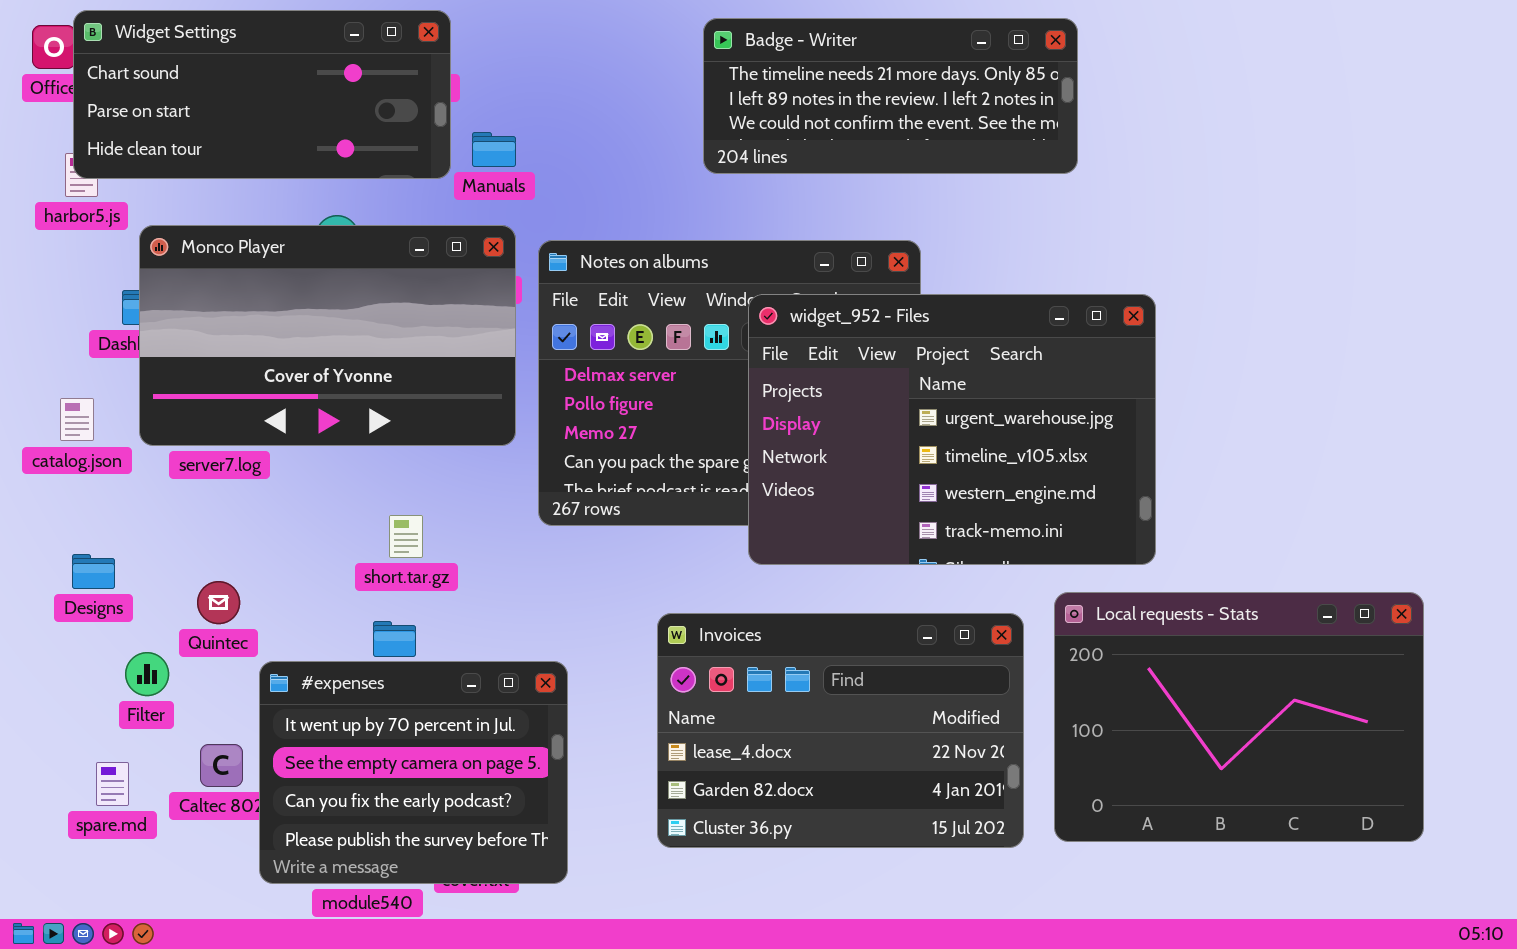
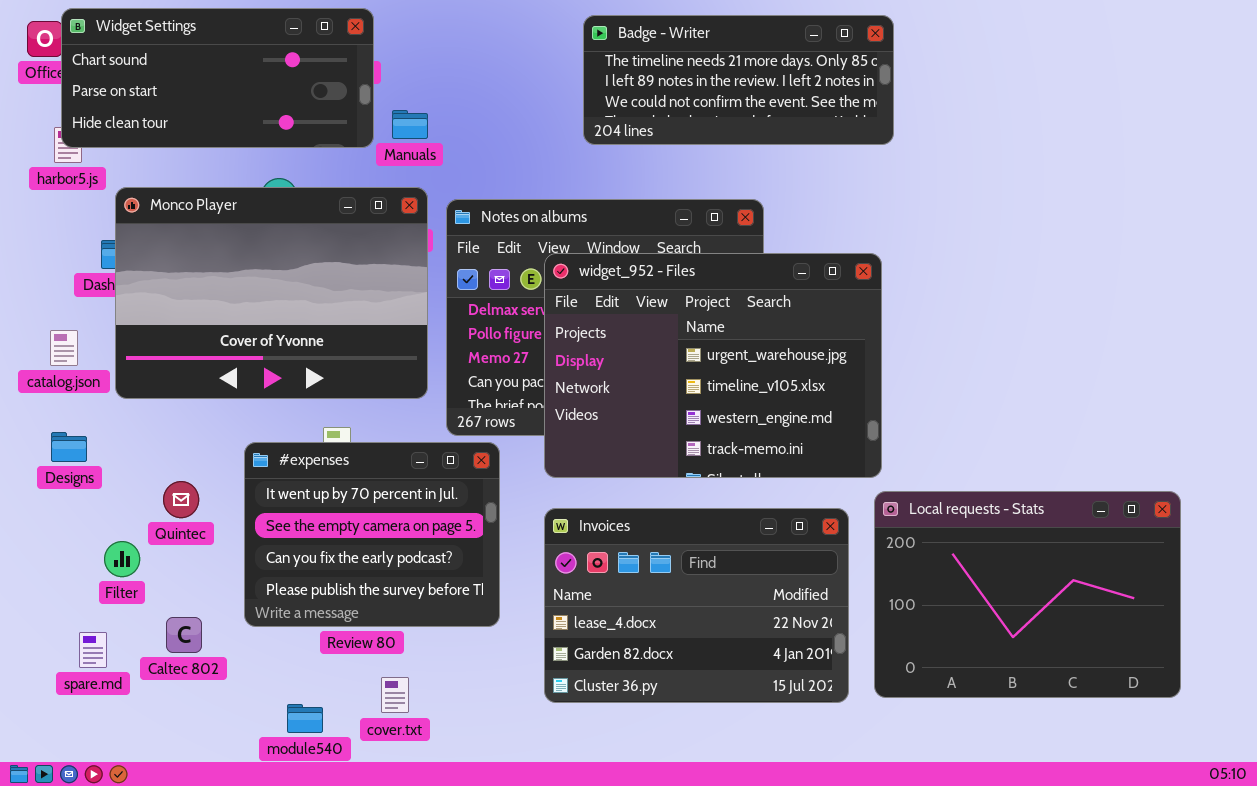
Monco Player: [139,225,516,446] -> [115,187,428,399], resized
widget_952 - Files: [748,294,1156,565] -> [544,253,882,478], moved
Designs: [72,554,115,589] -> [51,432,87,462], moved
#expenses: [259,661,568,884] -> [244,442,500,627], moved

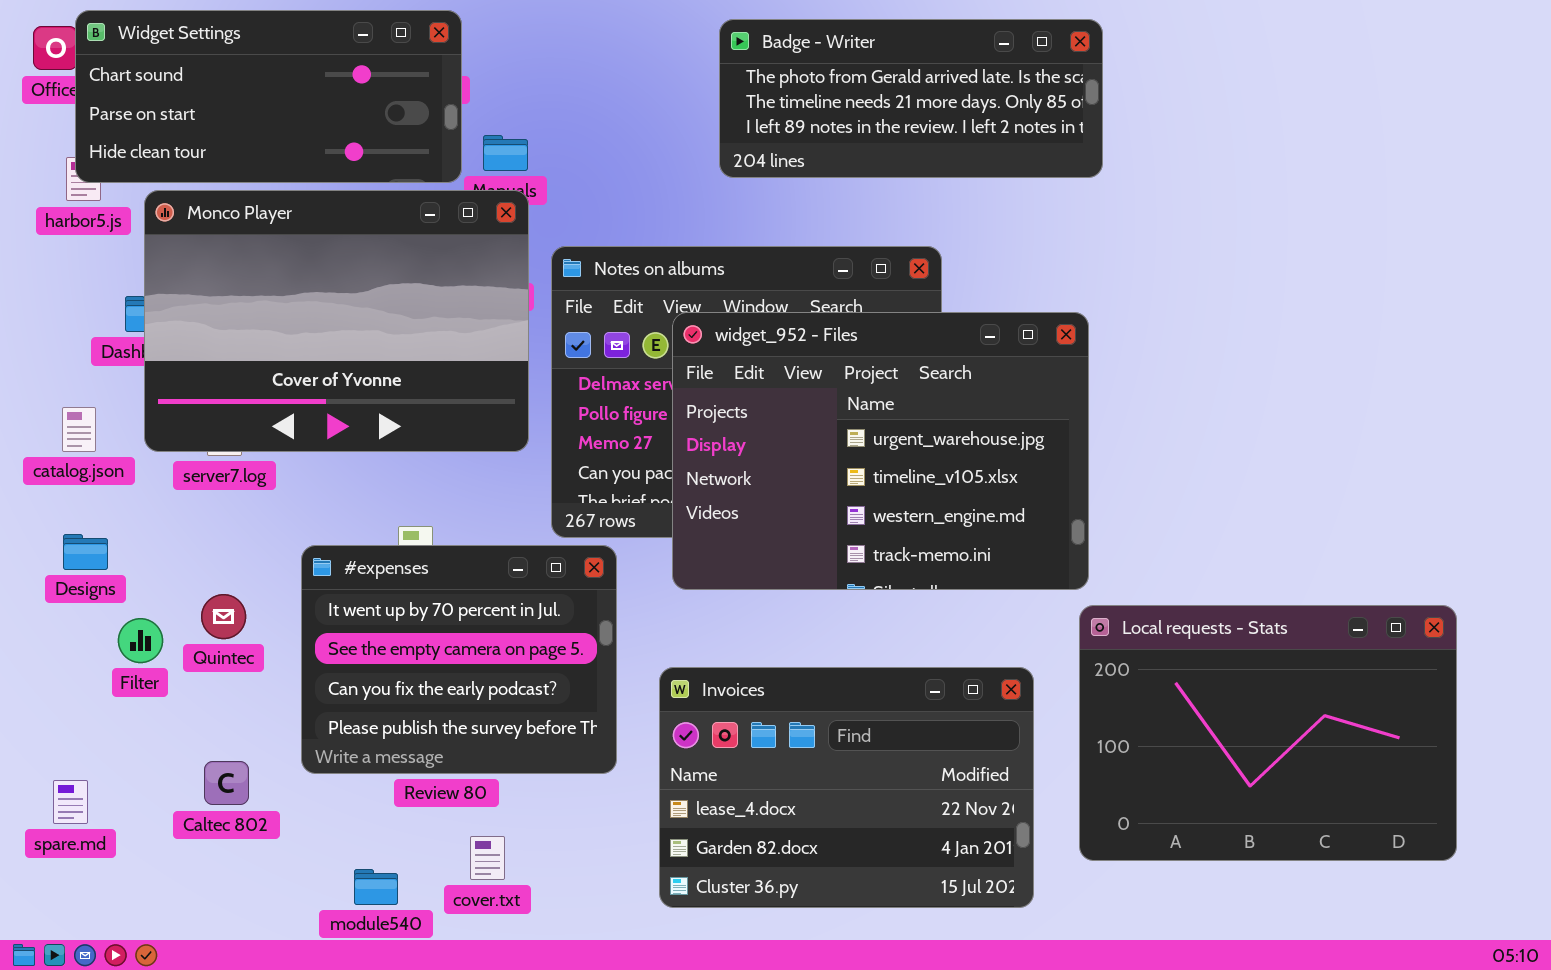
Badge - Writer: [583,15,894,145] -> [719,19,1103,178], scrolled up 1 row
Monco Player: [115,187,428,399] -> [144,190,529,452], moved
Invoices: [544,508,849,703] -> [659,667,1034,908], moved
Filter: [104,541,140,577] -> [118,618,163,663], moved
spare.md: [79,632,107,668] -> [53,780,88,824], moved

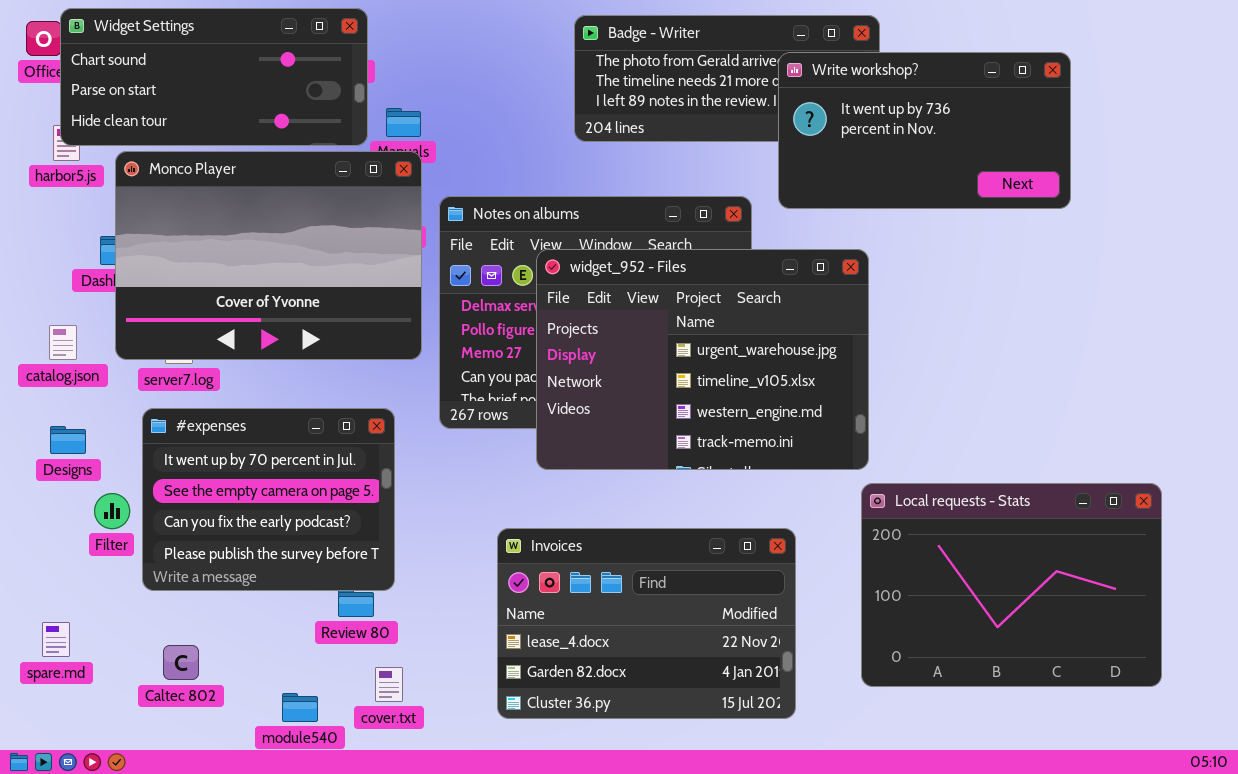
Write workshop?: none -> [778,52,1071,209], opened
#expenses: [301,545,617,774] -> [142,408,395,591], moved
Invoices: [659,667,1034,908] -> [497,528,796,719], moved
Caltec 802: [204,761,249,805] -> [163,645,199,680], moved

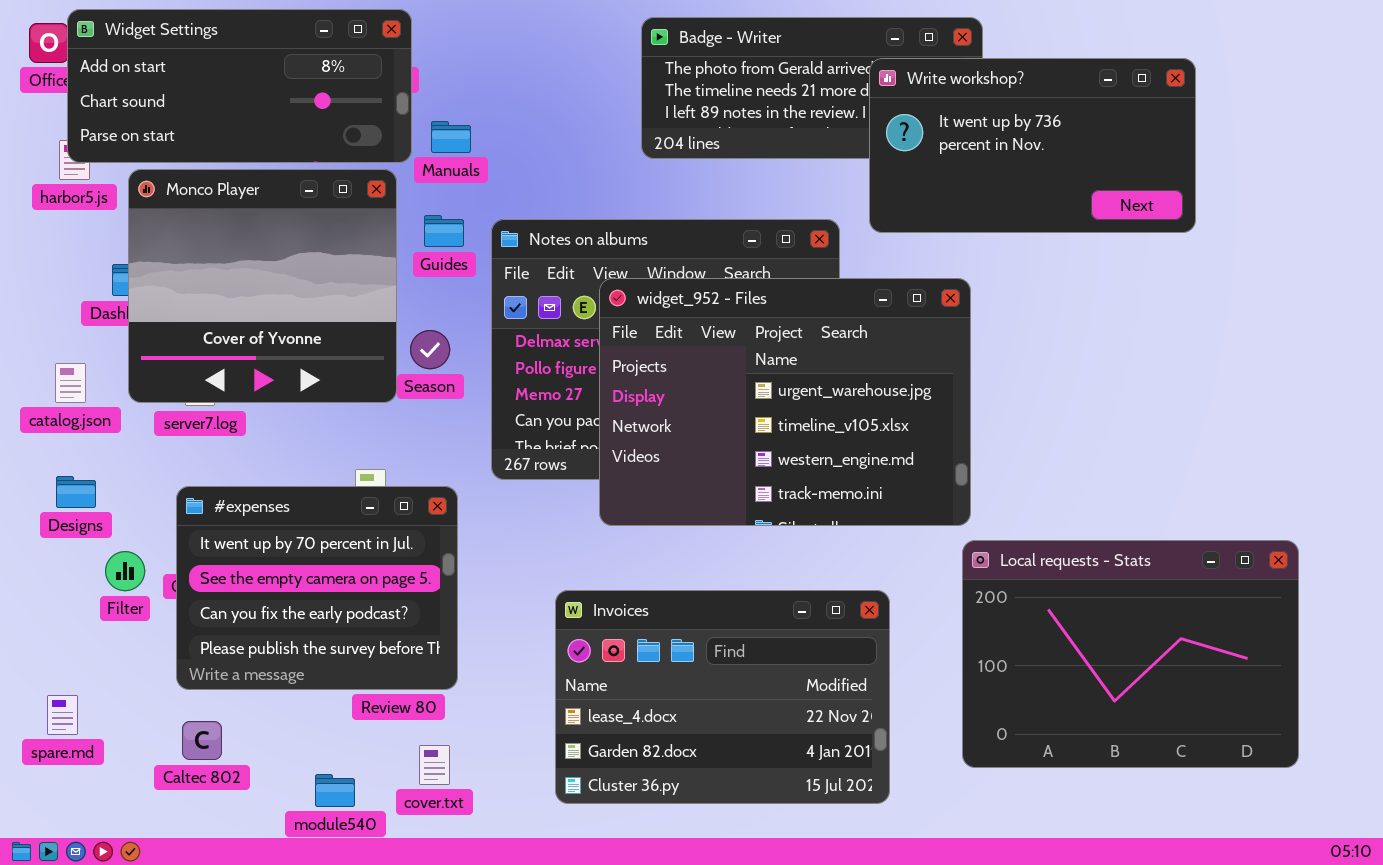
Widget Settings: [60,8,368,146] -> [67,9,412,163], scrolled up 1 row
Monco Player: [115,151,422,360] -> [128,169,397,403], resized
#expenses: [142,408,395,591] -> [176,486,458,690], moved

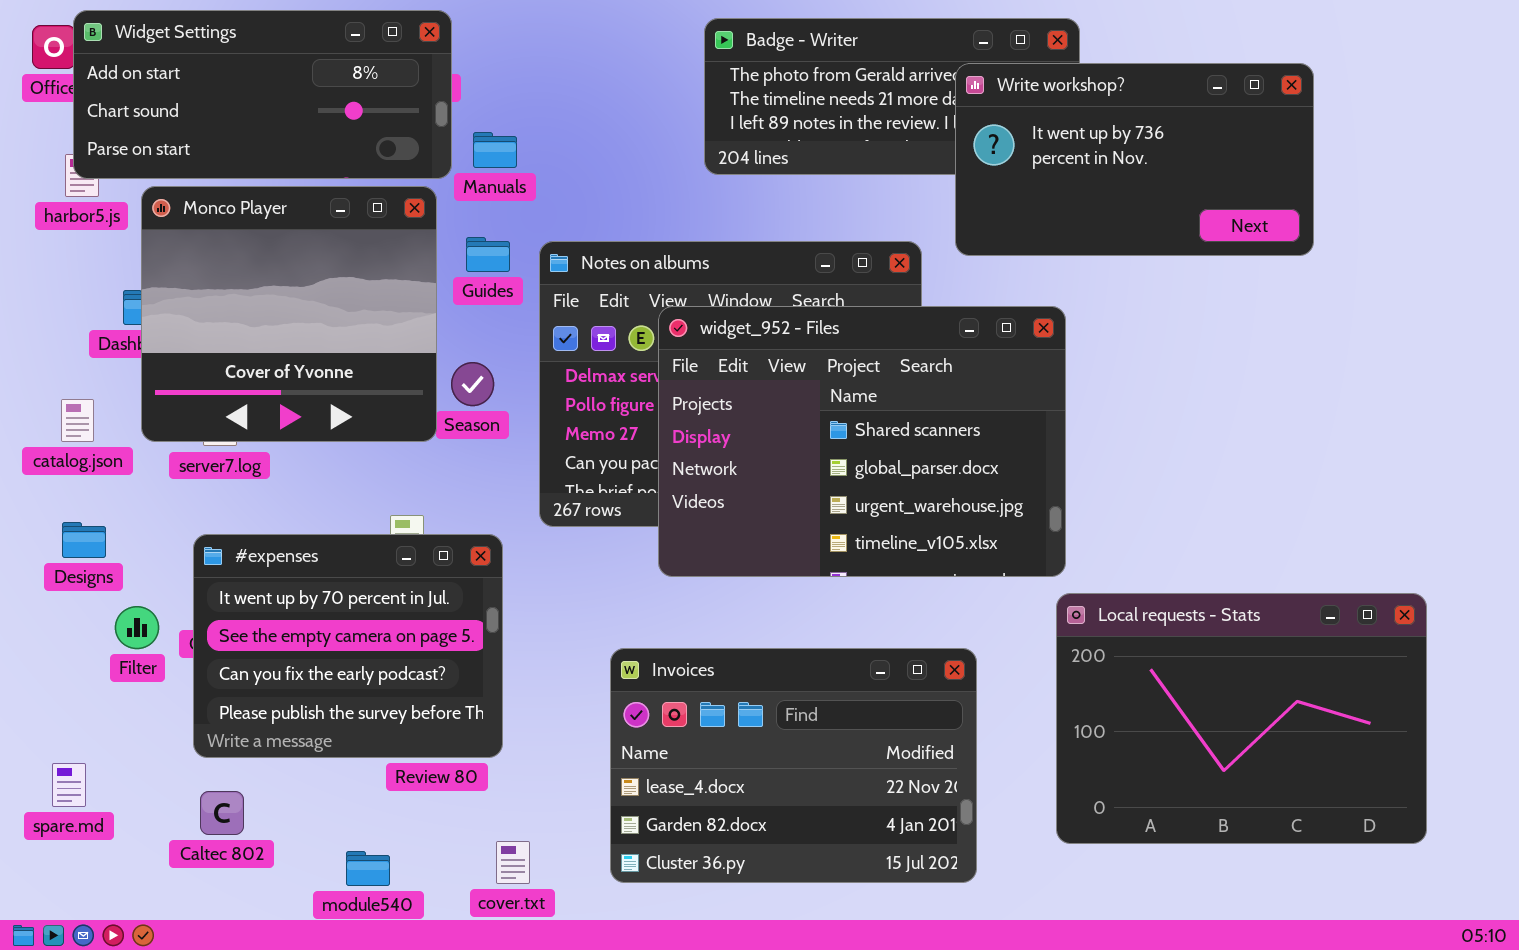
widget_952 - Files: [599,278,971,526] -> [658,306,1066,577], scrolled up 2 rows
cover.txt: [419,745,450,785] -> [496,841,530,884], moved

